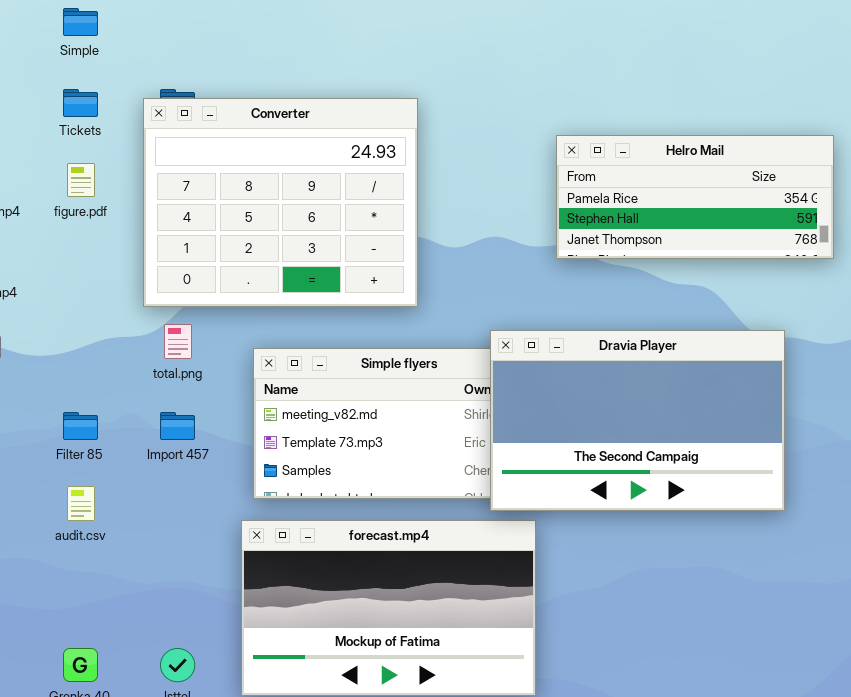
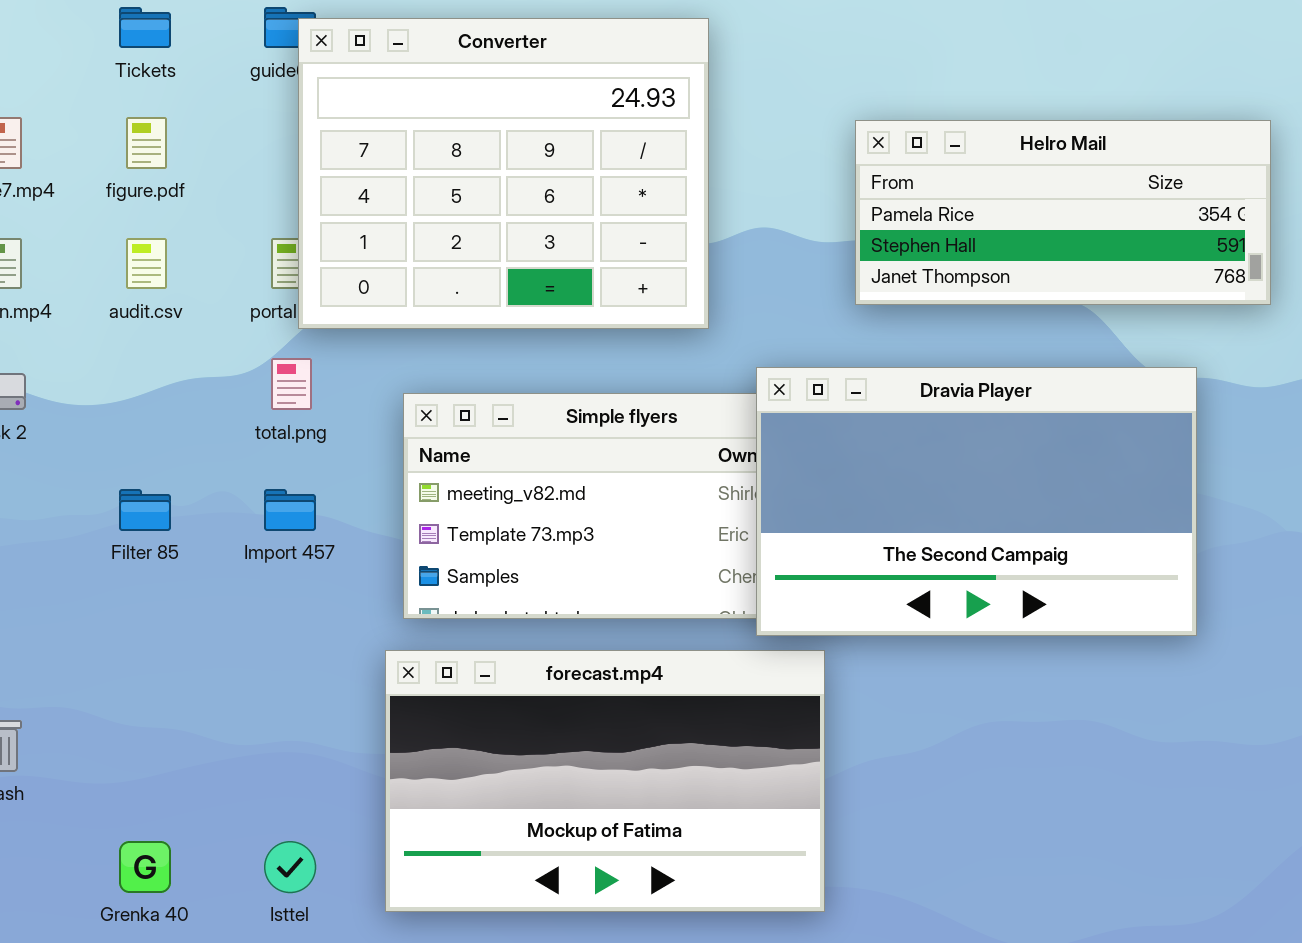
Converter: [143,98,418,307] -> [298,18,709,329], moved
Helro Mail: [556,135,834,259] -> [855,120,1271,305], moved
audit.csv: [67,486,95,521] -> [126,238,167,289], moved

